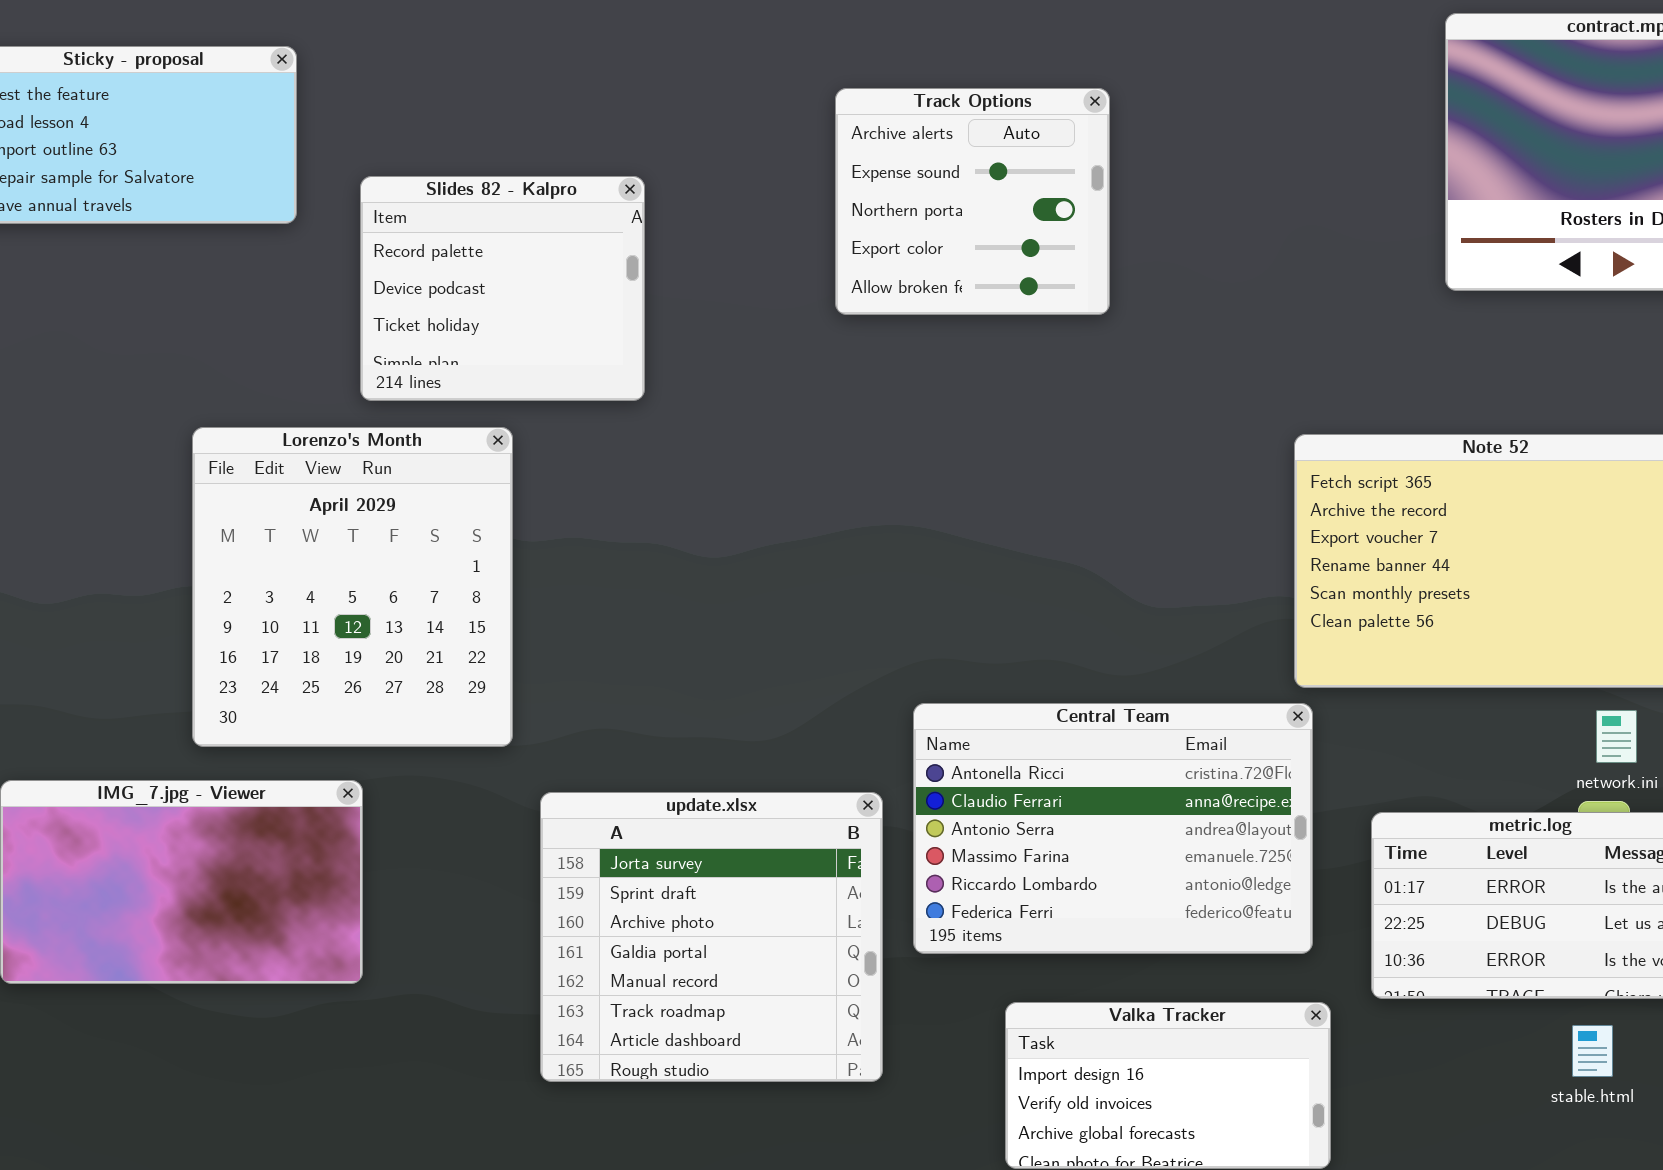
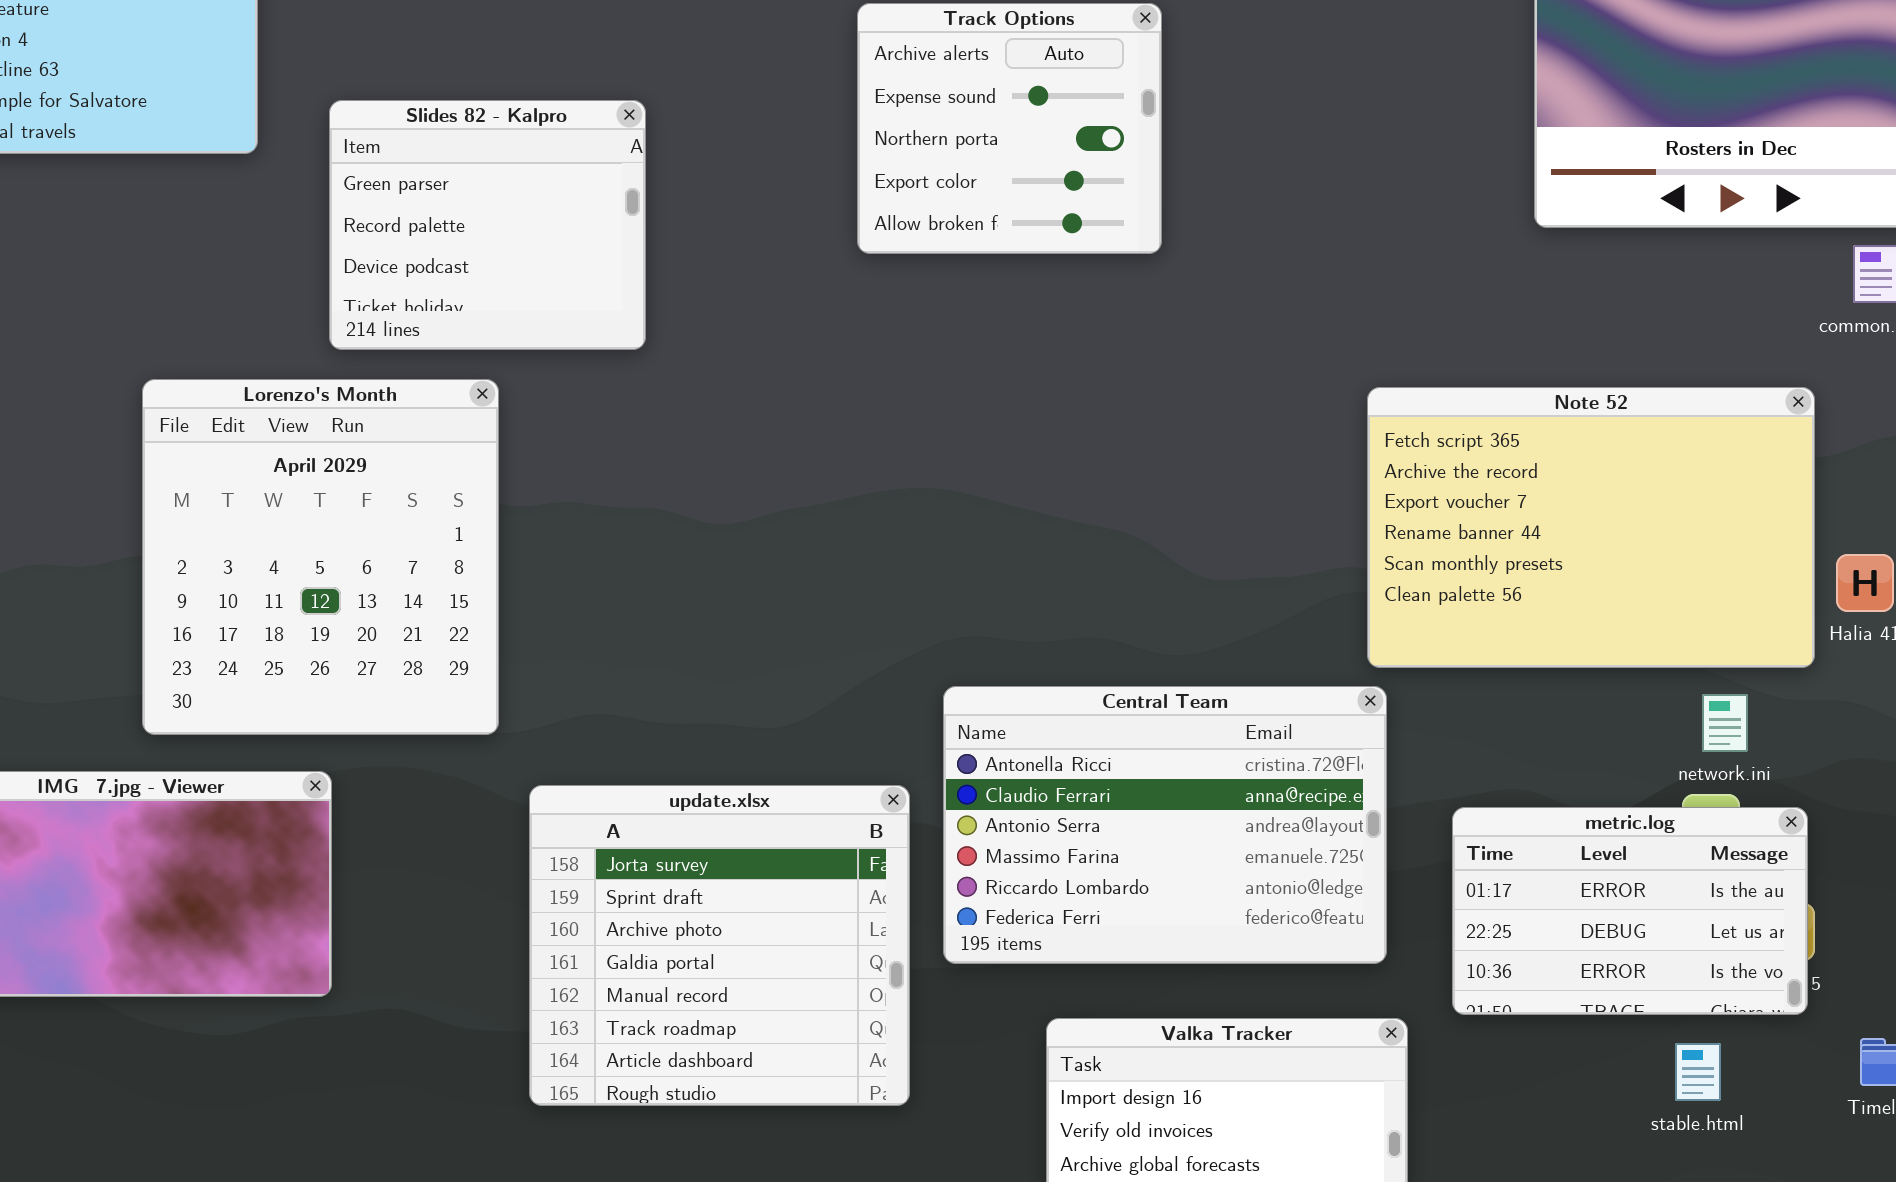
Slides 82 - Kalpro: [360,176,645,401] -> [329,100,646,350], scrolled up 1 row

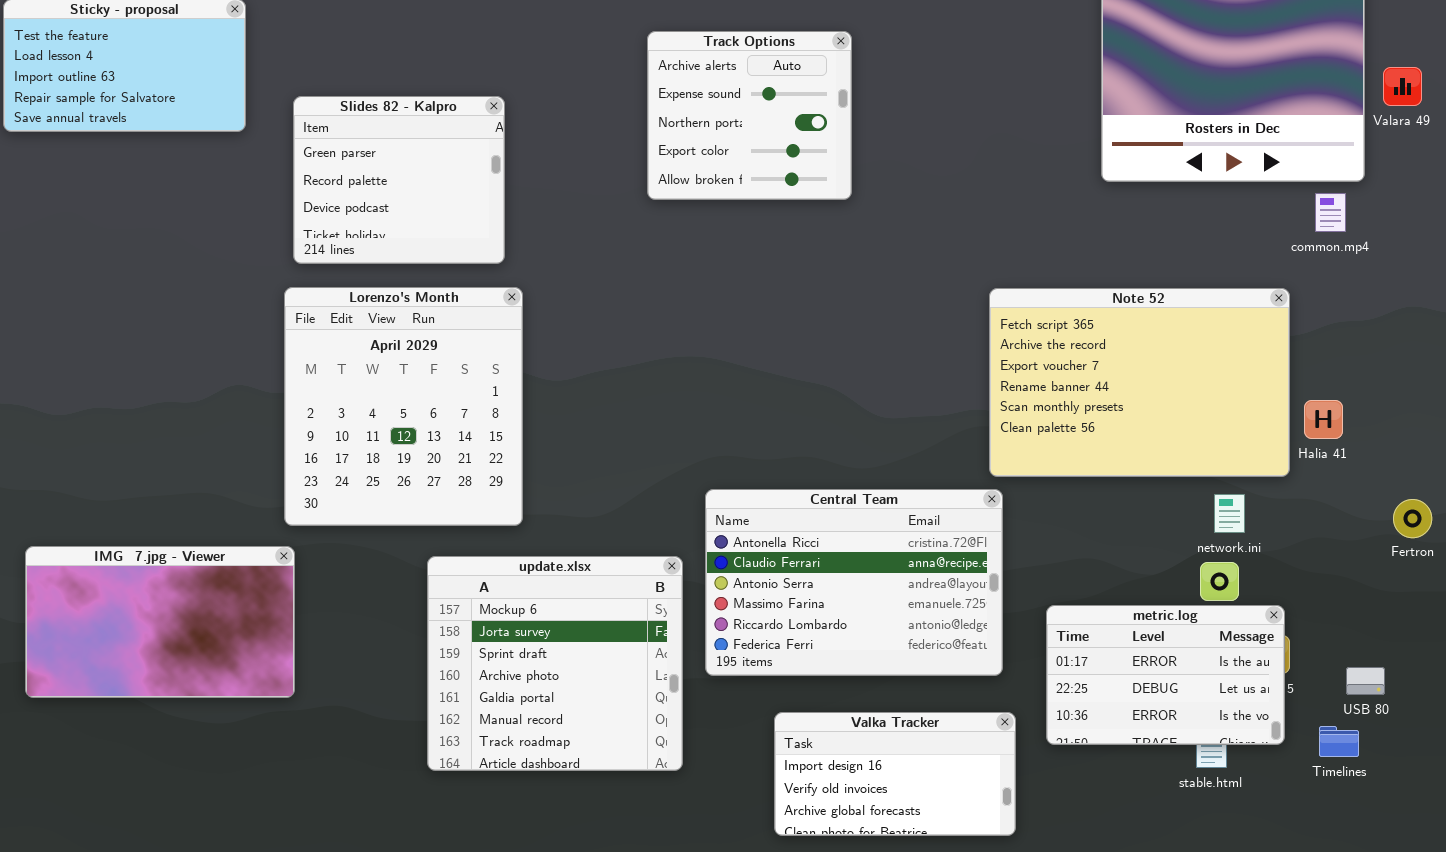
Lorenzo's Month: [142,379,499,735] -> [284,287,523,526], moved
update.xlsx: [529,785,910,1106] -> [427,556,683,771], scrolled up 1 row
metric.log: [1452,807,1808,1015] -> [1046,605,1285,745], moved

